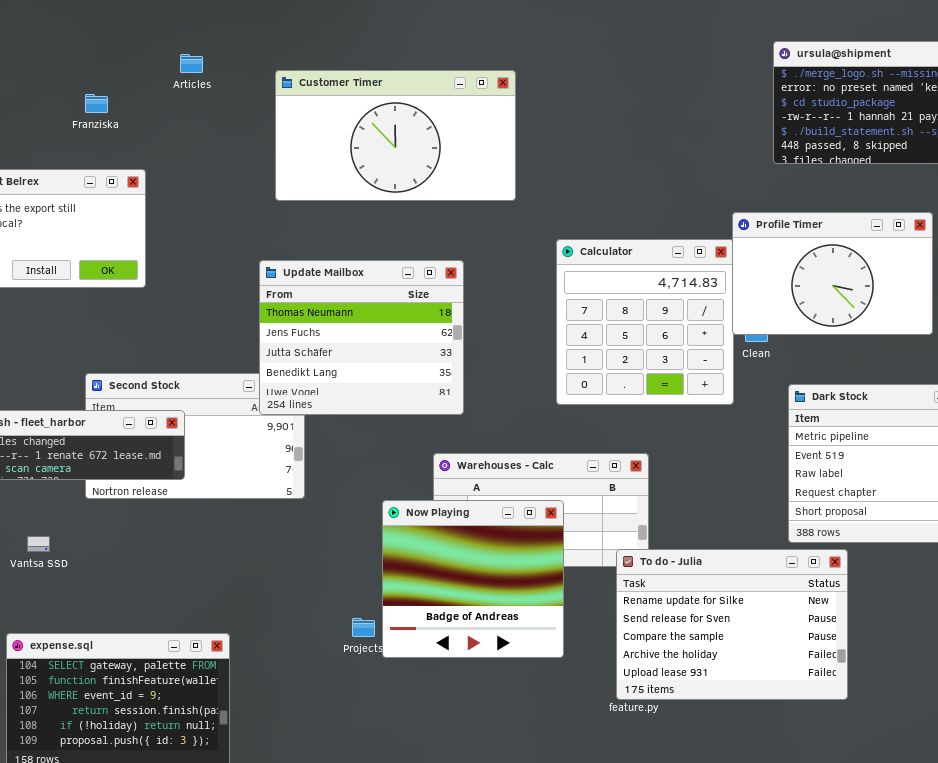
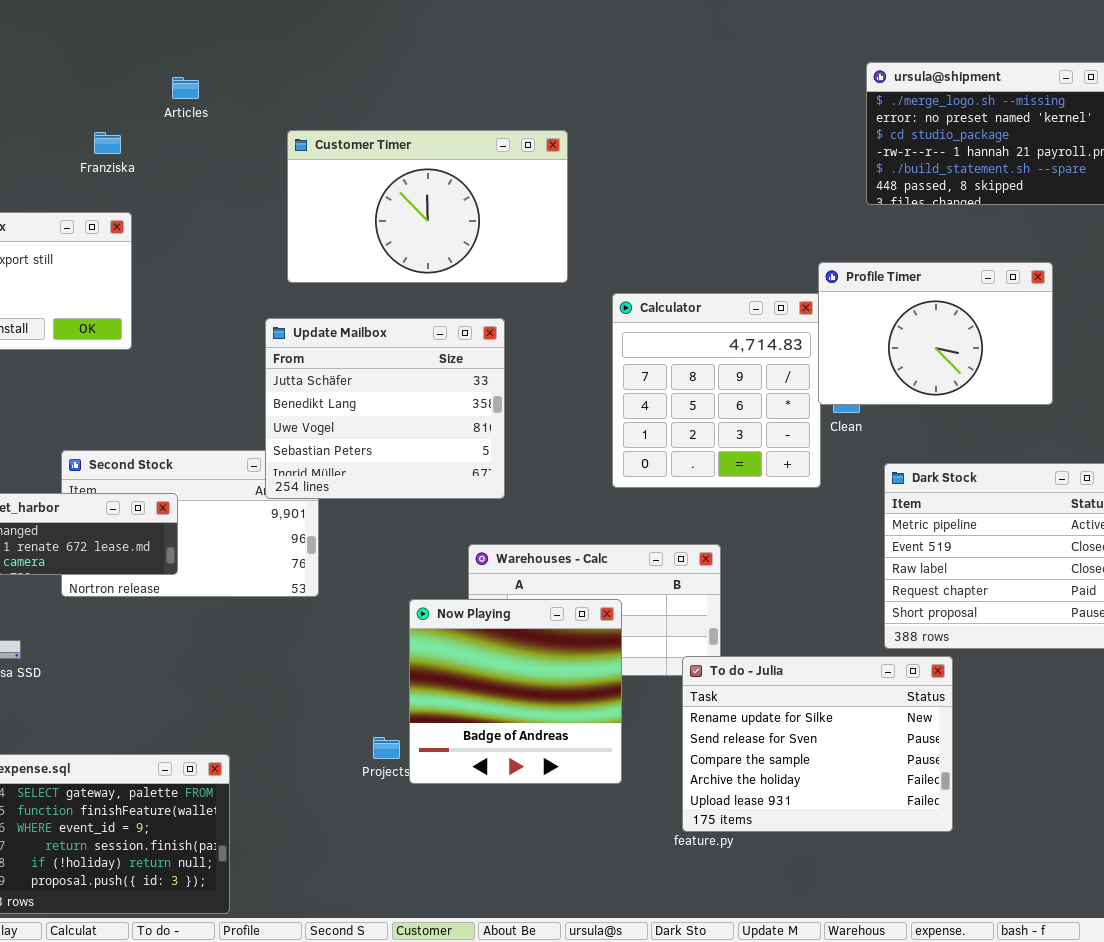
Customer Timer: [275,70,516,201] -> [287,130,568,283], moved
Franziska: [85,94,108,113] -> [94,132,121,154], moved
Update Mailbox: [259,260,464,415] -> [265,318,505,499], scrolled down 2 rows

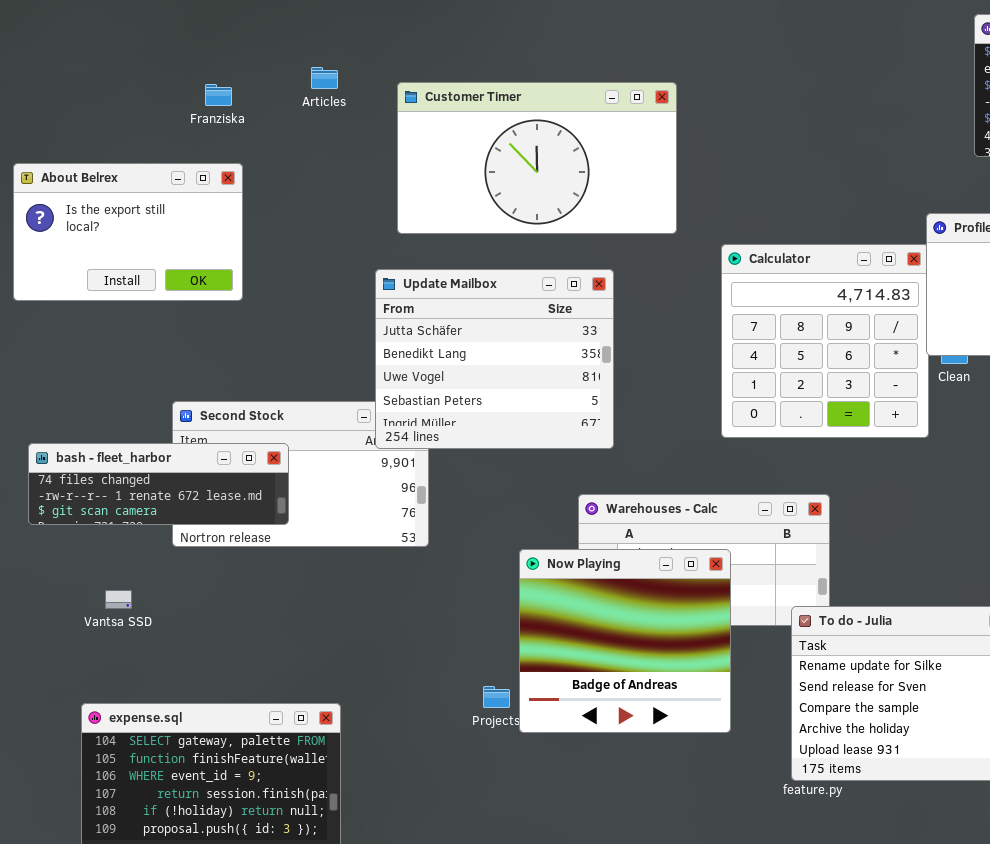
Articles: [172,77,199,99] -> [311,67,338,89], moved

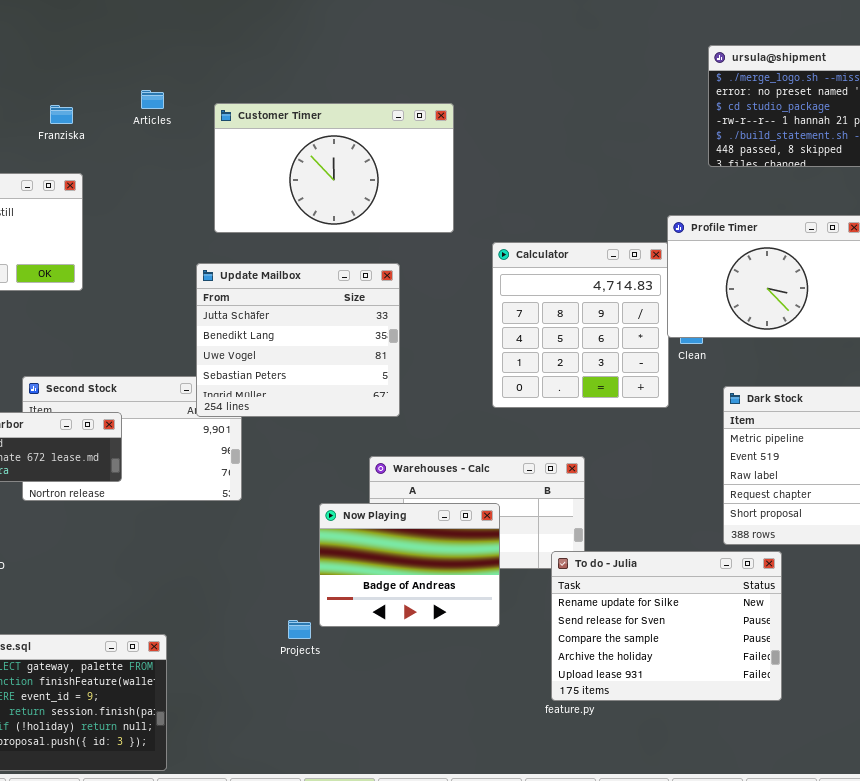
Now Playing: [519,549,731,733] -> [319,503,500,627], resized

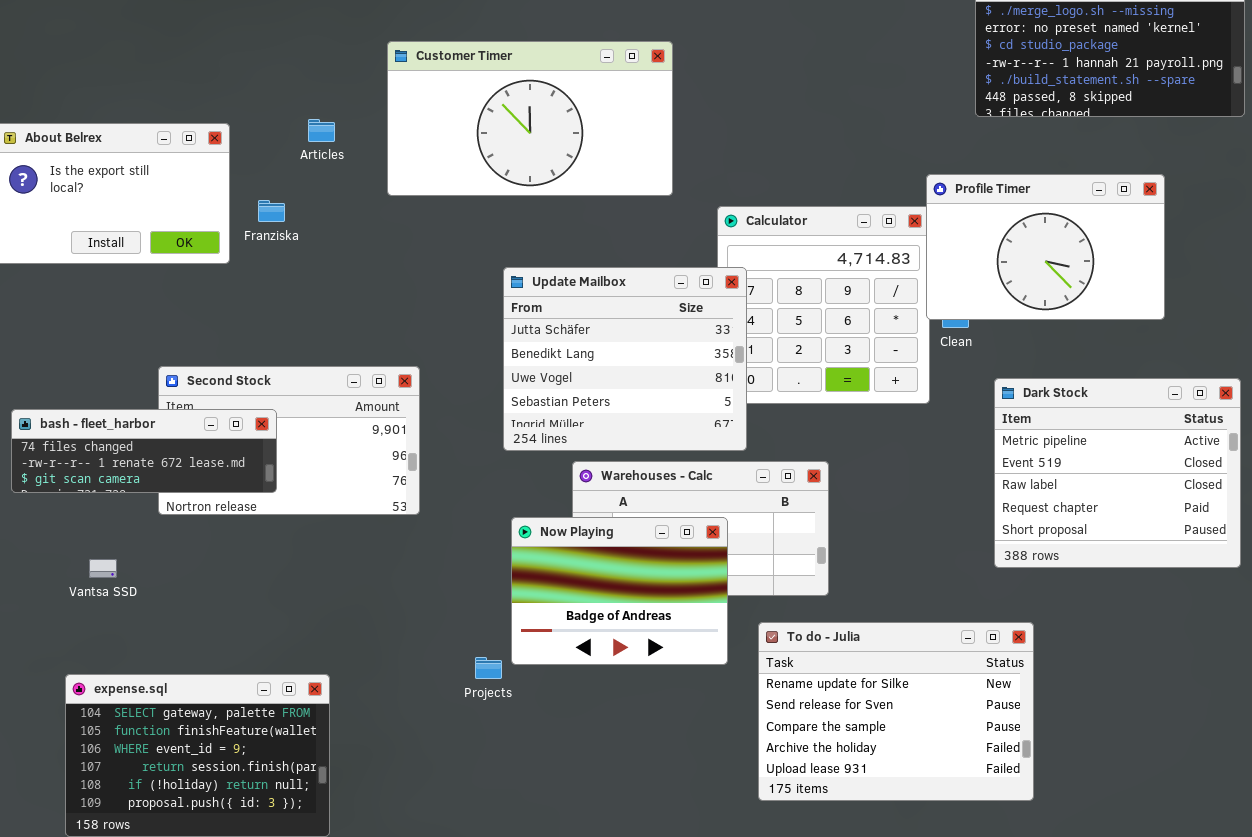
Articles: [141,90,164,109] -> [308,119,335,142], moved
Franziska: [50,105,73,124] -> [258,200,285,222], moved
Update Mailbox: [196,263,400,417] -> [503,267,747,451], moved
To do - Julia: [551,551,782,701] -> [758,622,1034,801], moved

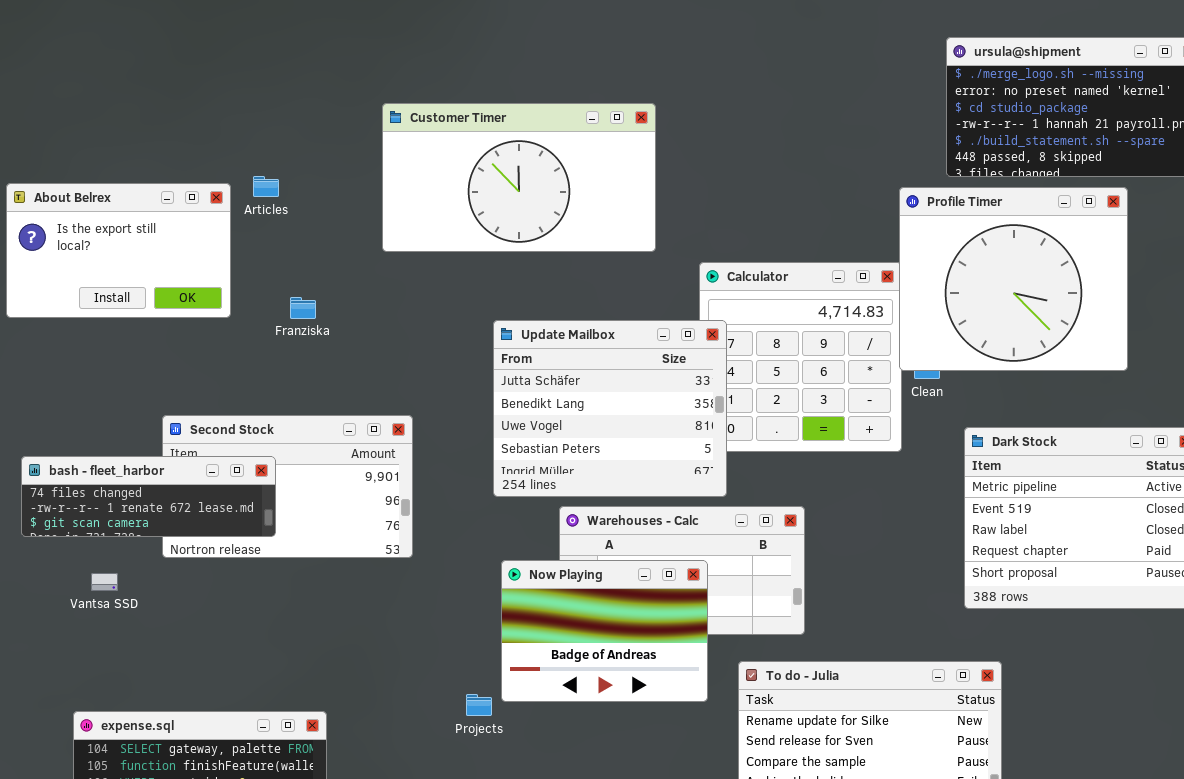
Articles: [308,119,335,142] -> [253,176,279,197], moved
Profile Timer: [926,174,1165,320] -> [899,187,1128,371], resized
Franziska: [258,200,285,222] -> [290,297,316,319], moved
Vantsa SSD: [89,559,117,578] -> [91,573,118,591], moved

